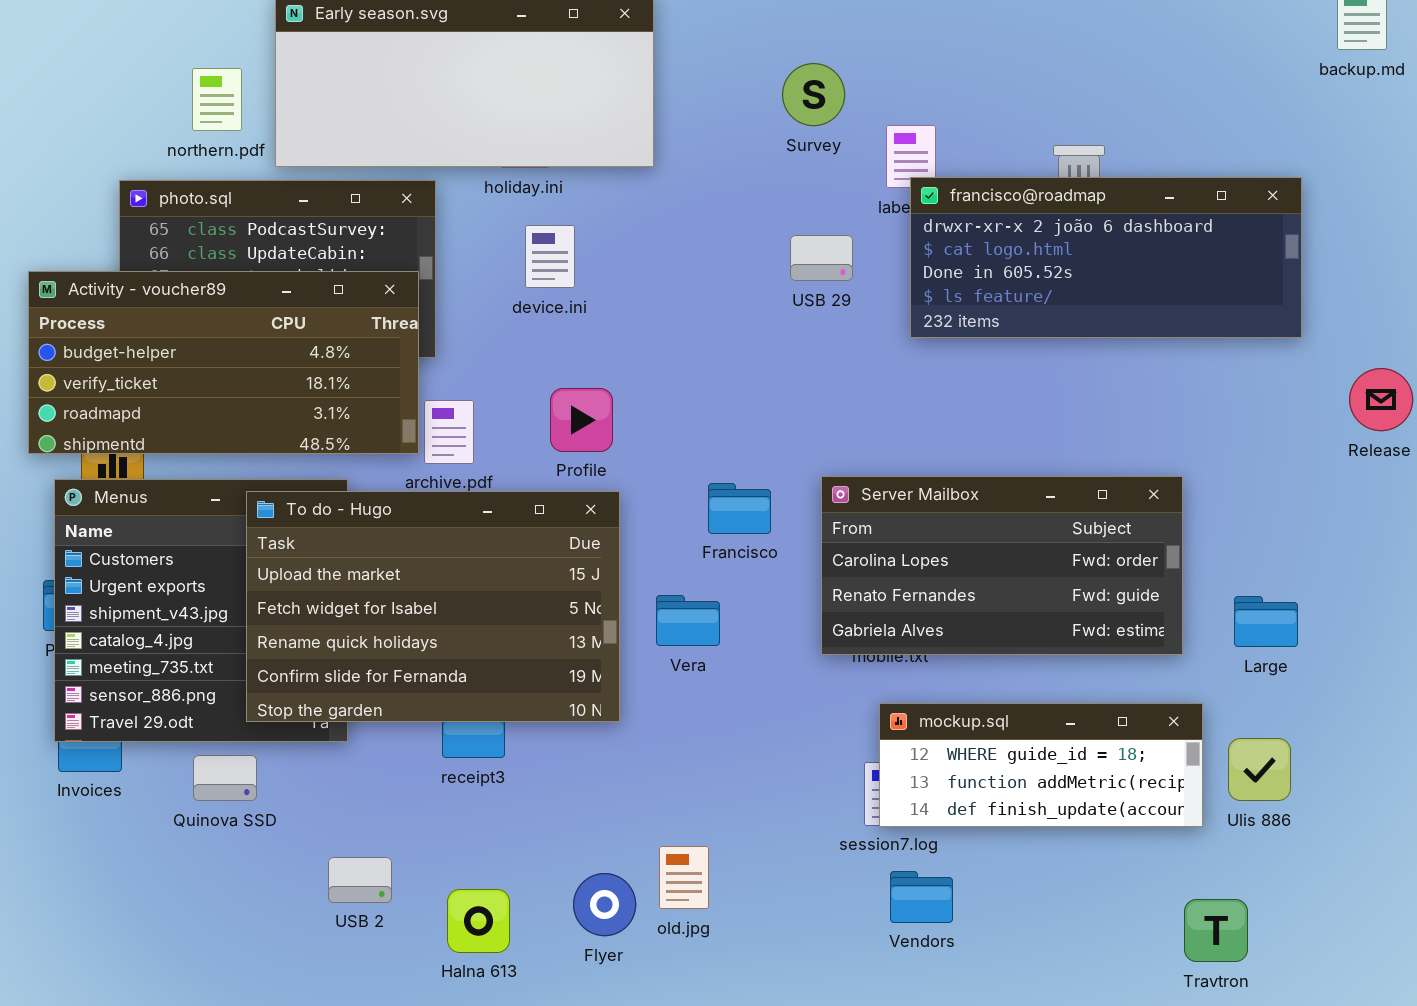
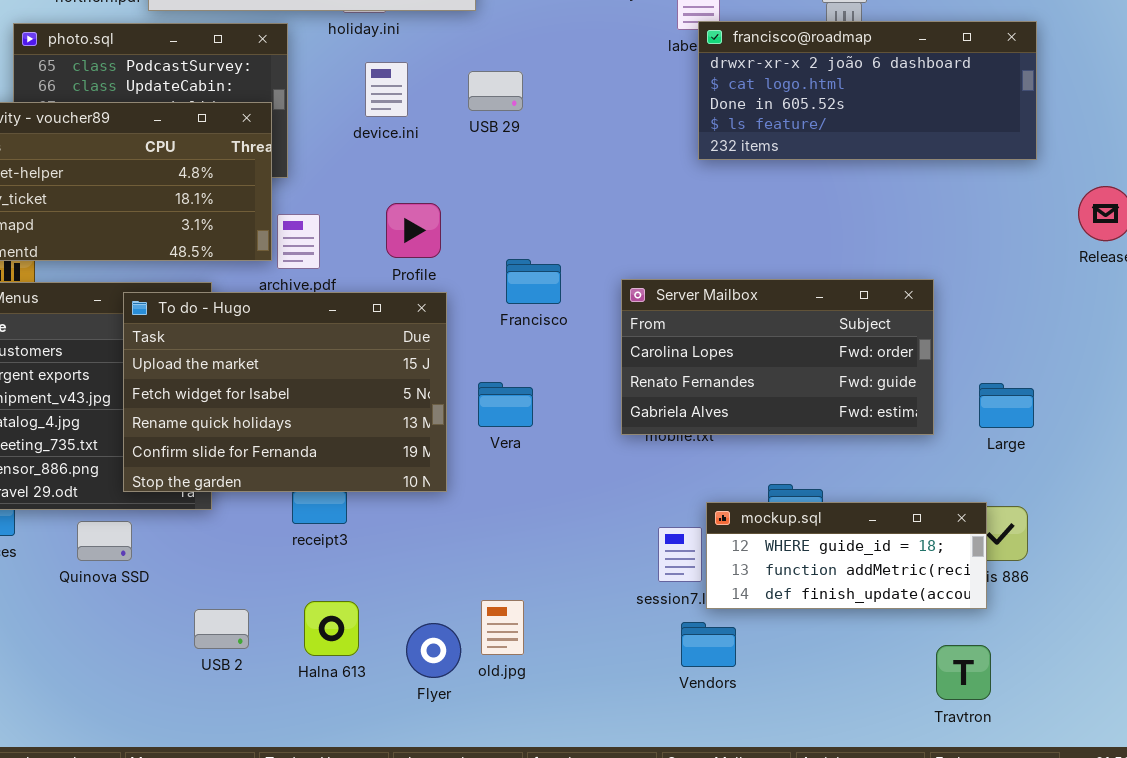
USB 29: [790,235,853,281] -> [468,71,523,111], moved
Francisco: [708,483,771,534] -> [506,259,561,304], moved
mockup.sql: [879,703,1203,827] -> [706,502,987,609], moved
Halna 613: [447,889,510,953] -> [304,601,359,656], moved

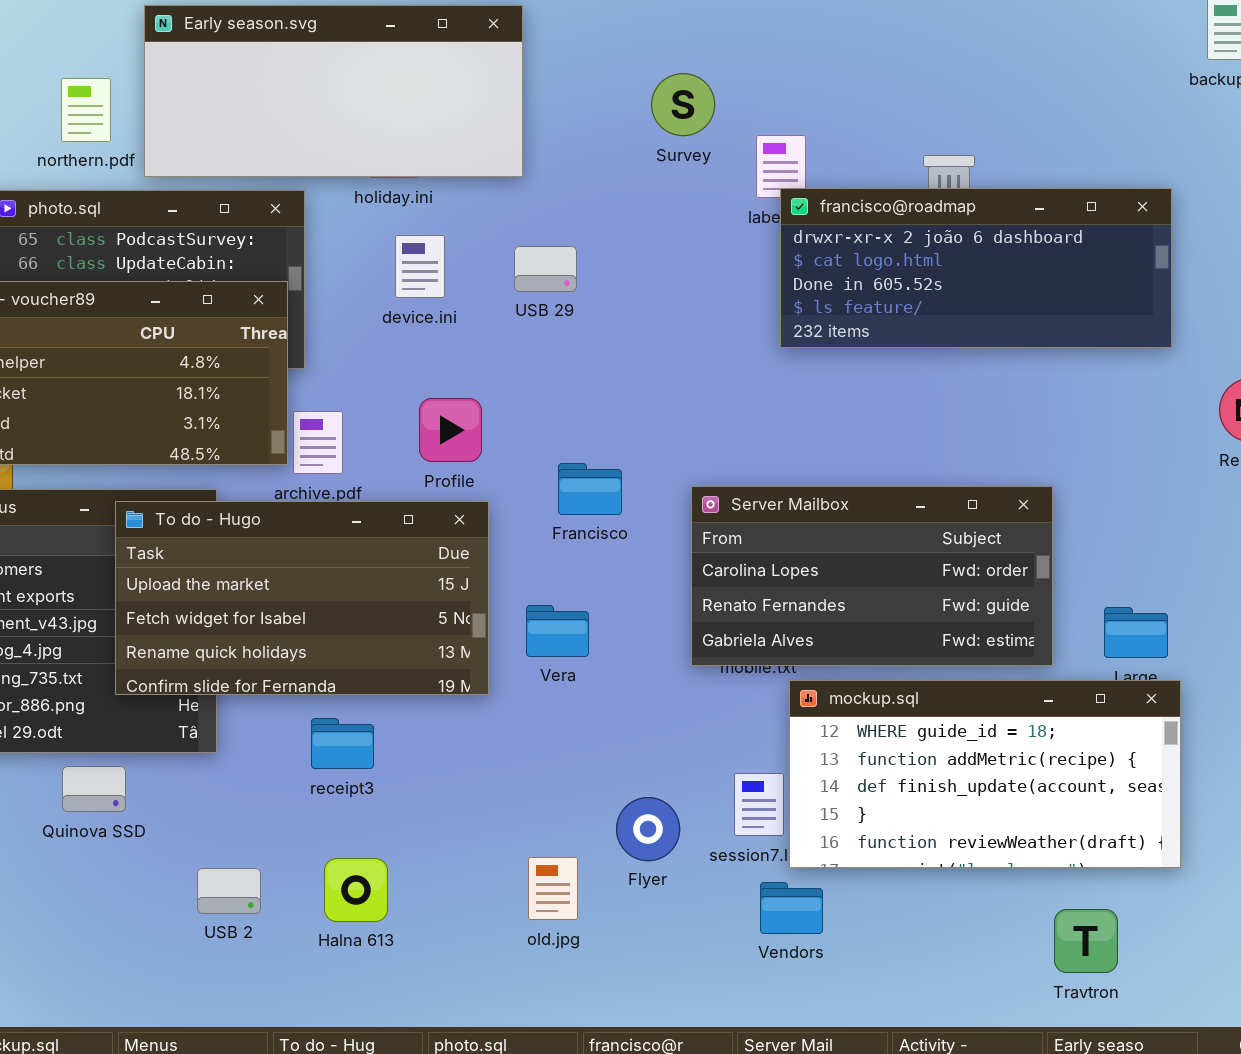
To do - Hugo: [123,292,447,492] -> [115,501,489,695], resized
mockup.sql: [706,502,987,609] -> [789,680,1181,868], resized
Flyer: [406,623,461,678] -> [616,797,680,861], moved

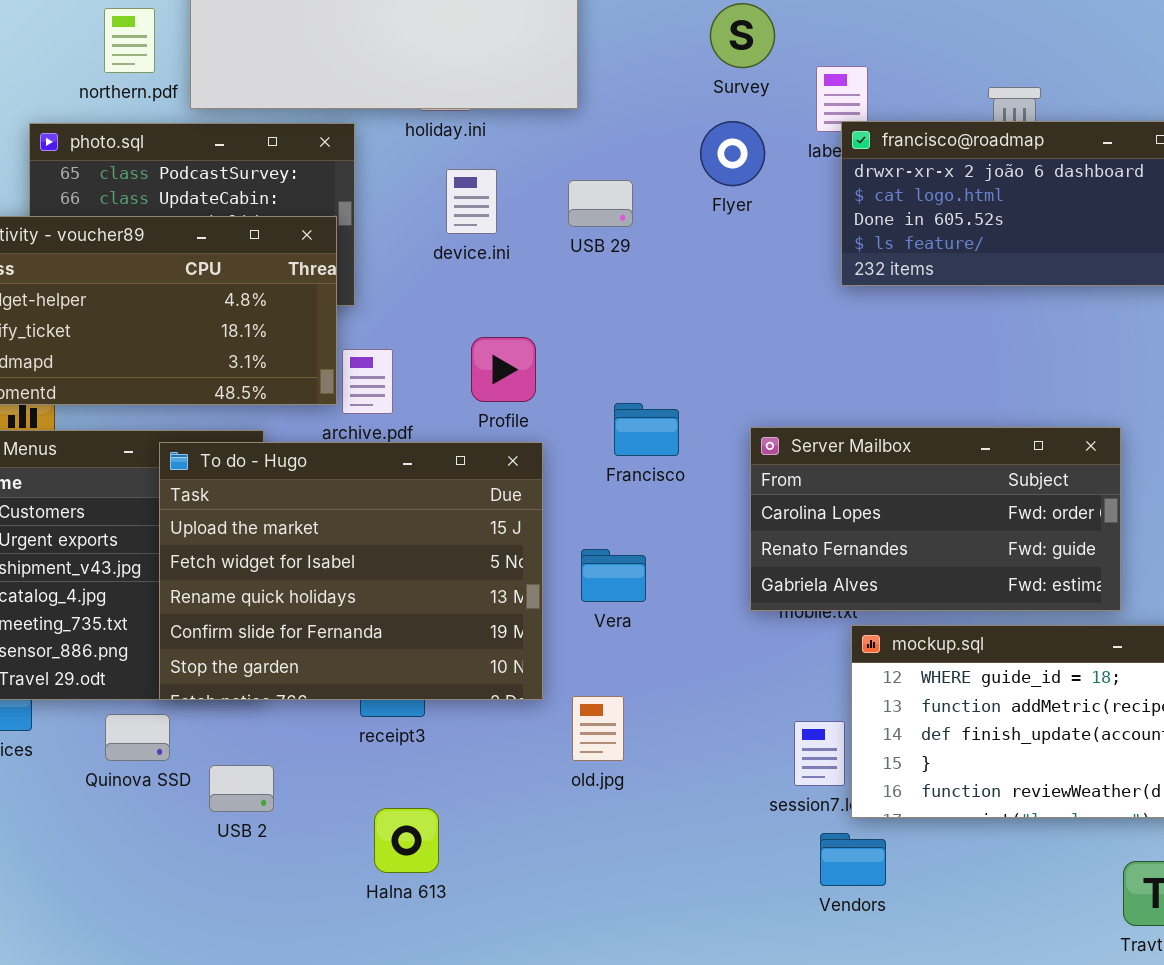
To do - Hugo: [115,501,489,695] -> [159,442,543,700], resized
Flyer: [616,797,680,861] -> [700,121,765,186], moved
old.jpg: [528,857,578,920] -> [572,696,624,761], moved
USB 2: [197,868,261,914] -> [209,765,274,812], moved

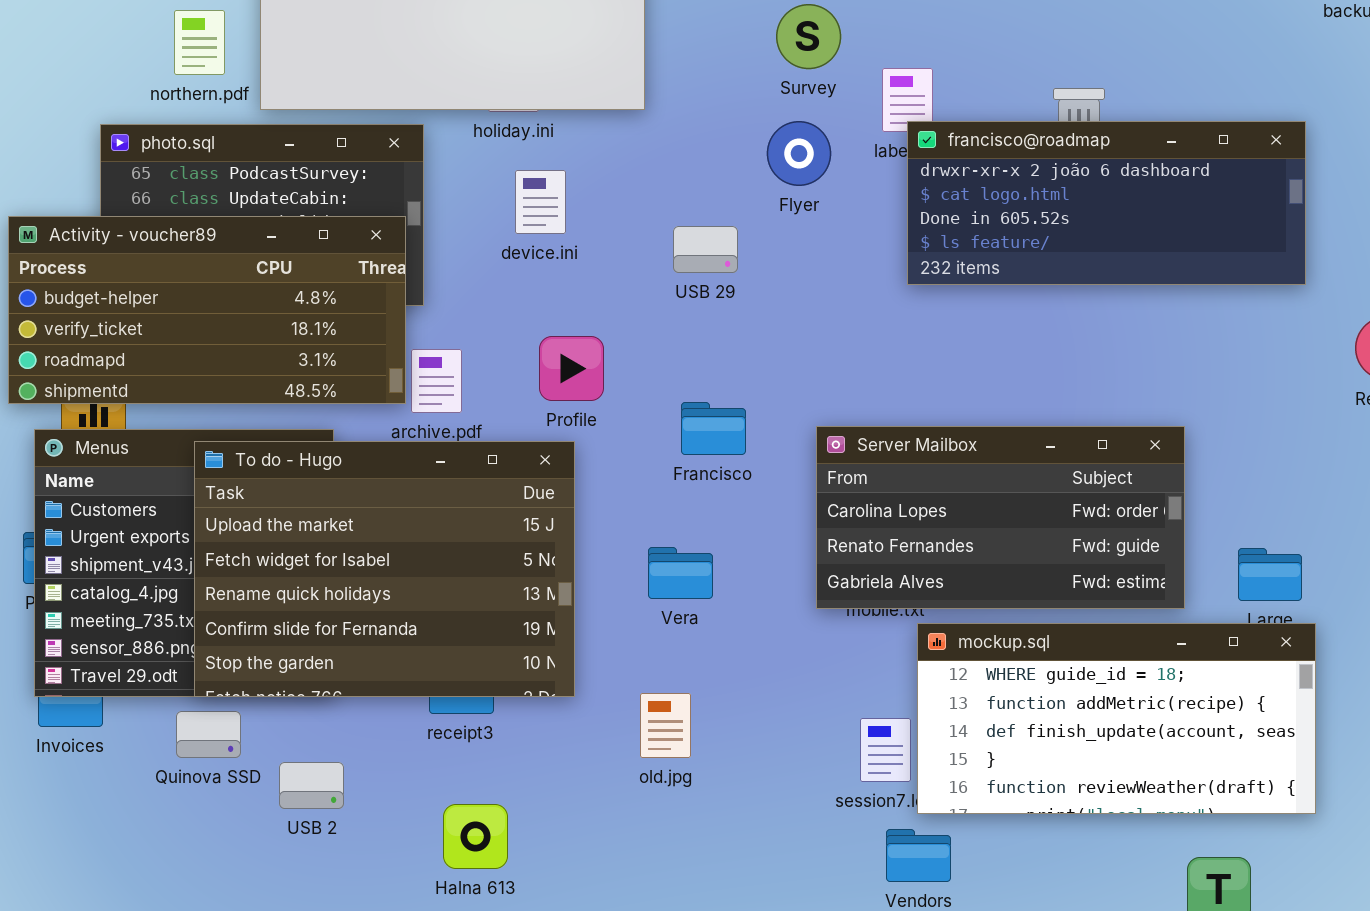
USB 29: [568,180,633,227] -> [673,226,738,273], moved
To do - Hugo: [159,442,543,700] -> [194,441,575,697], moved

